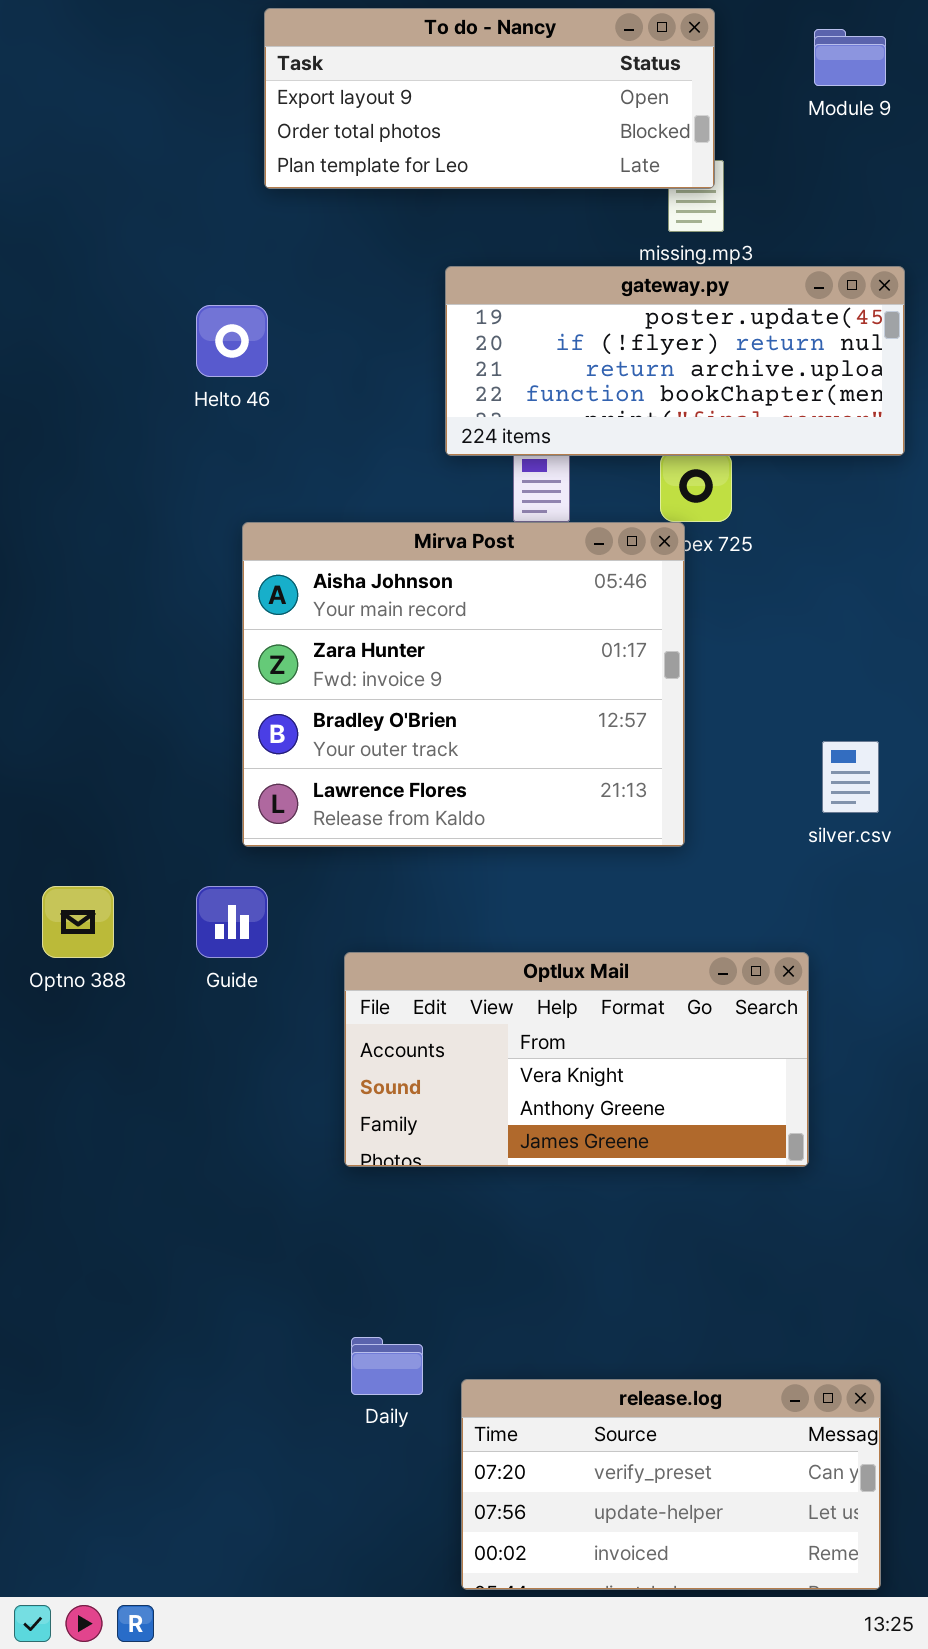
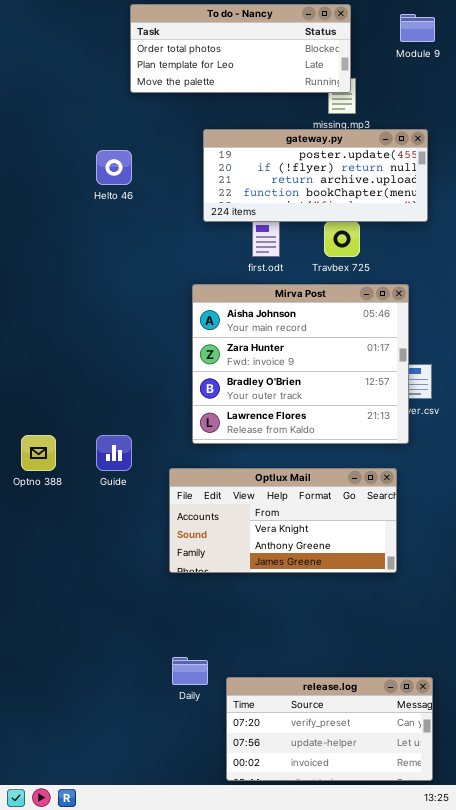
To do - Nancy: [264,8,715,189] -> [130,4,351,93], scrolled down 1 row
gateway.py: [445,266,905,456] -> [203,129,428,222], moved
Mirva Post: [242,522,685,847] -> [192,284,409,444], moved

